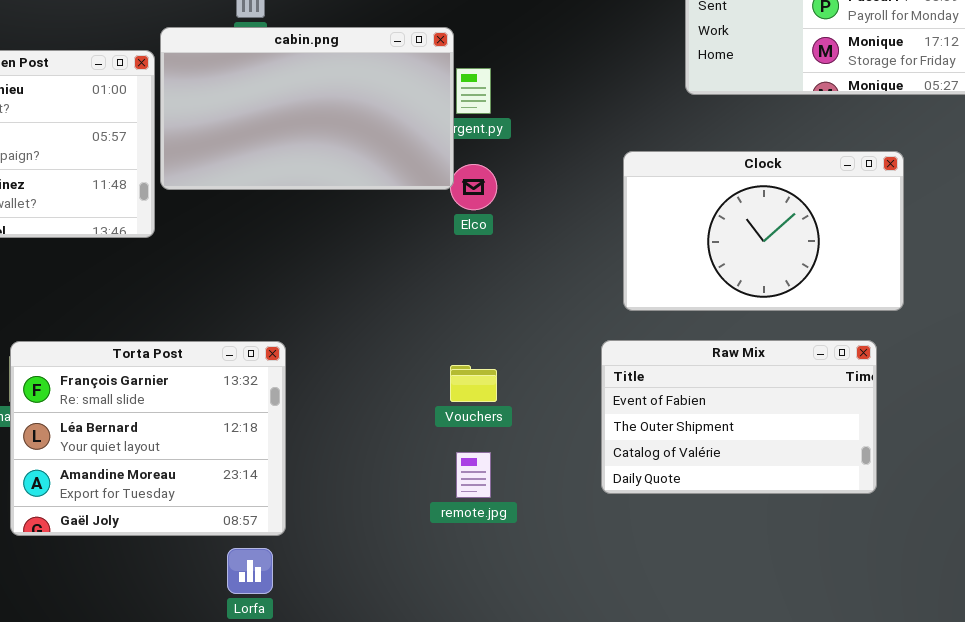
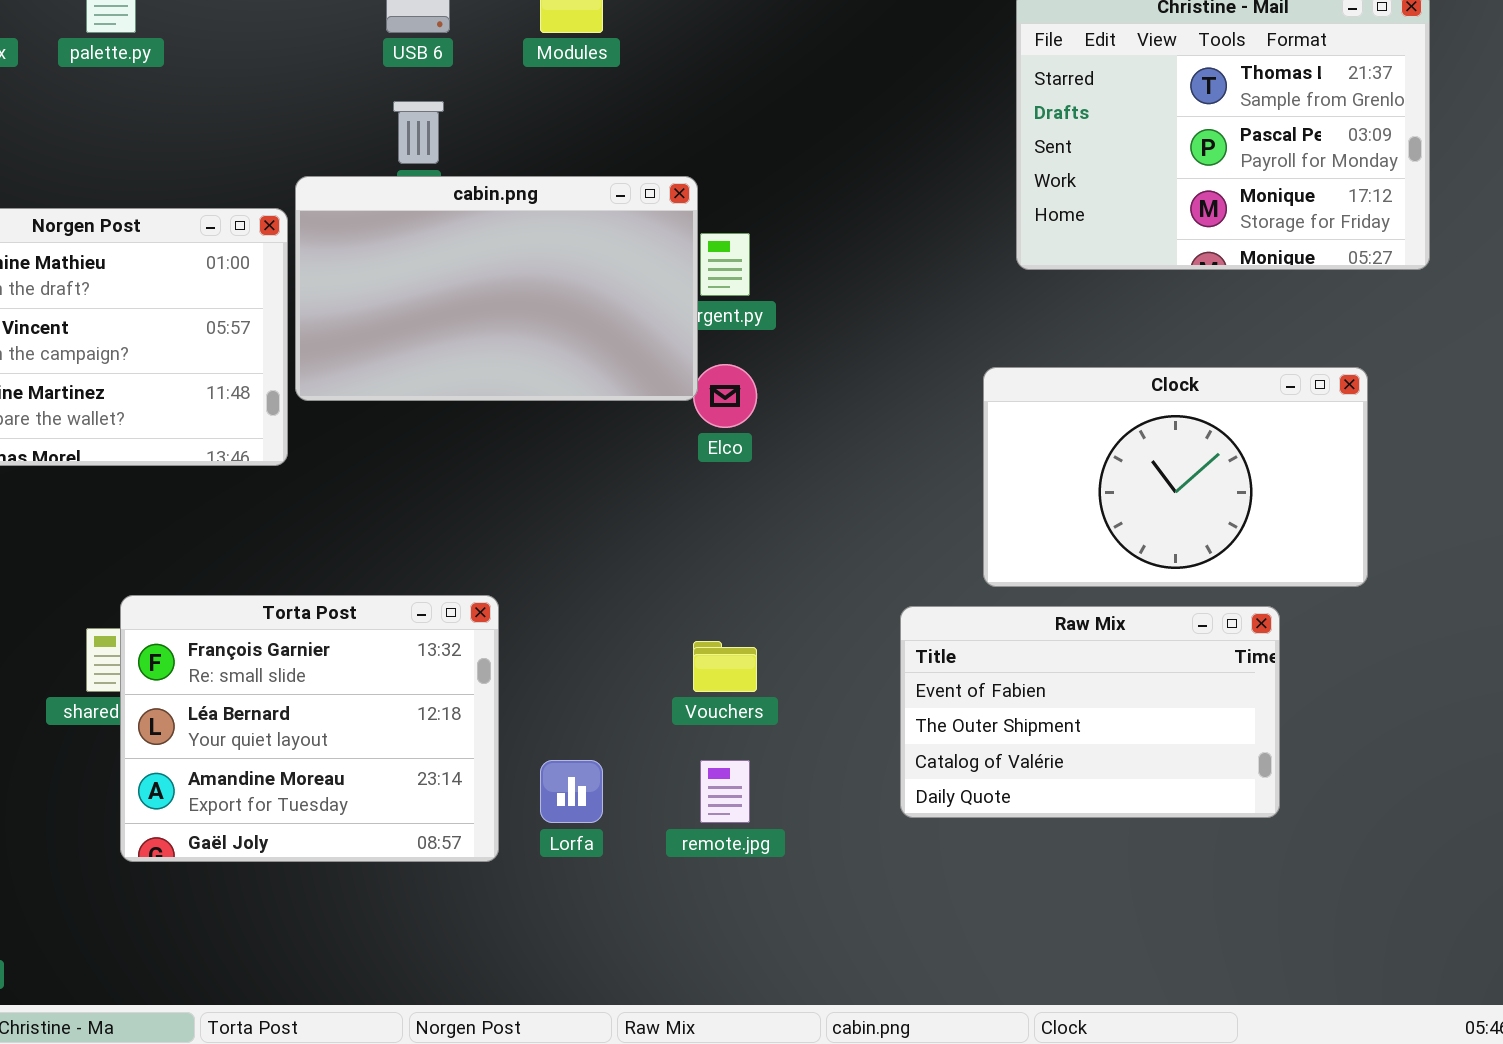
Clock: [623,151,904,311] -> [983,367,1368,587], moved
Torta Post: [10,341,286,536] -> [120,595,499,862], moved
Lorfa: [227,548,273,594] -> [540,760,603,823], moved

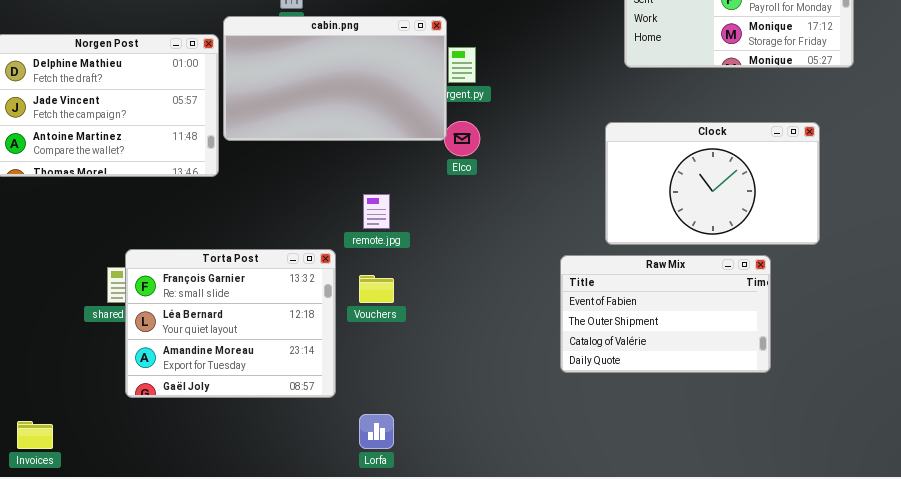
Vouchers: [693,641,757,692] -> [359,275,394,303], moved
Lorfa: [540,760,603,823] -> [359,414,394,449], moved
remote.jpg: [700,760,750,823] -> [363,194,390,229], moved

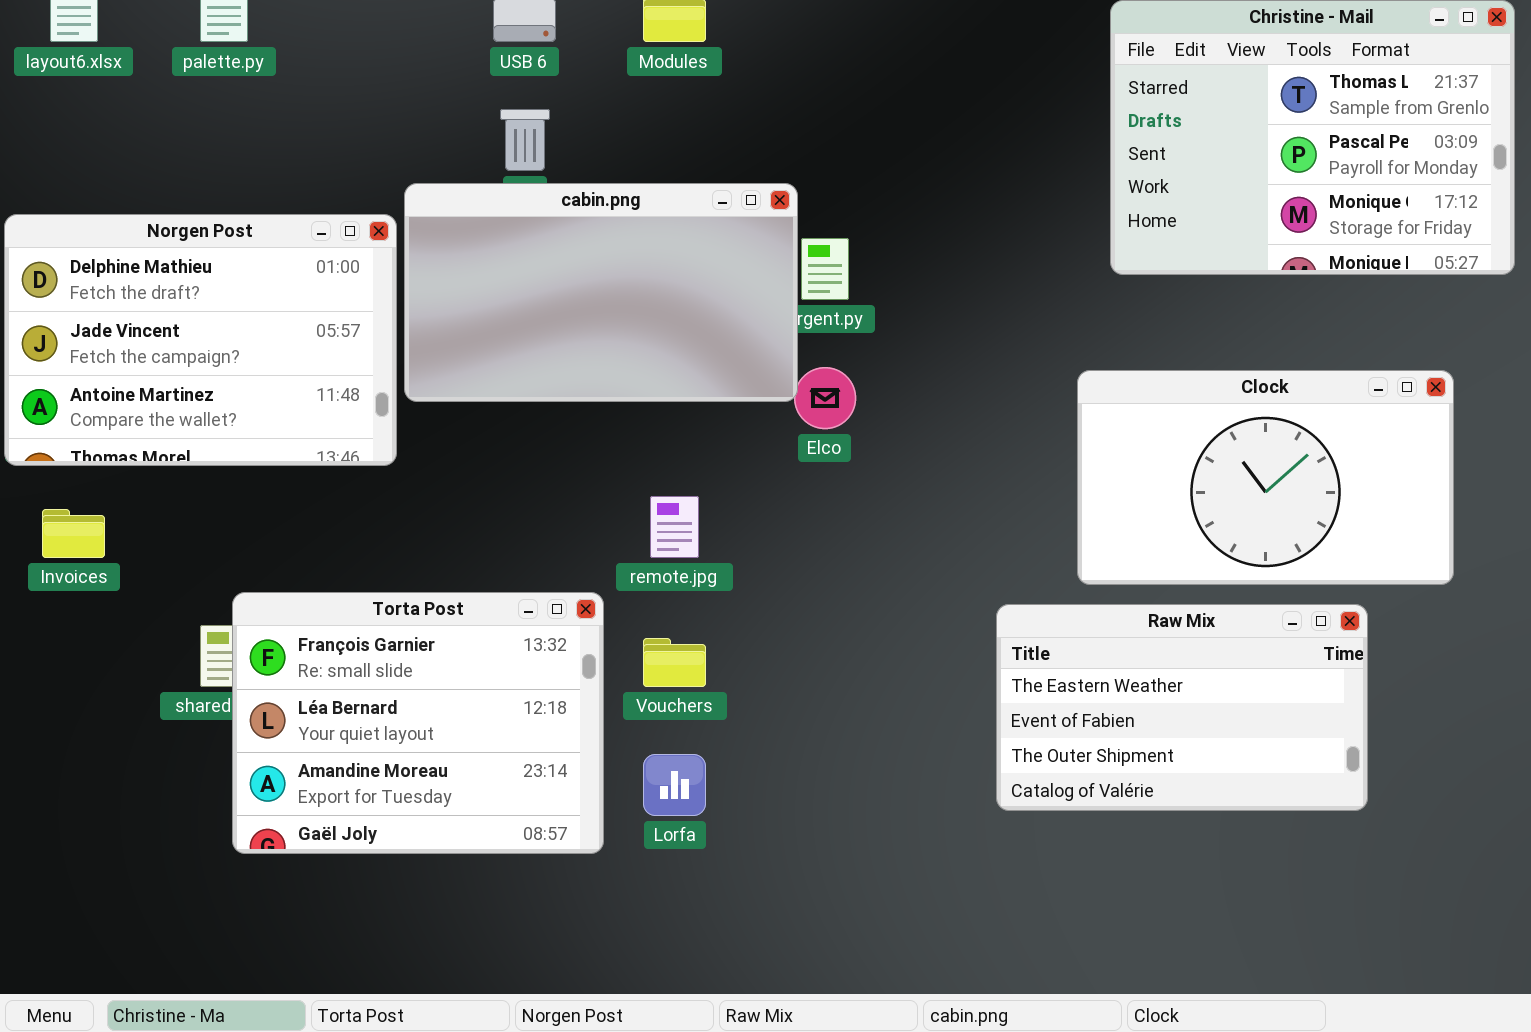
Raw Mix: [560,255,771,373] -> [996,604,1368,811], scrolled up 1 row
Lorfa: [359,414,394,449] -> [643,754,706,816], moved
Invoices: [17,421,53,449] -> [42,509,105,558], moved

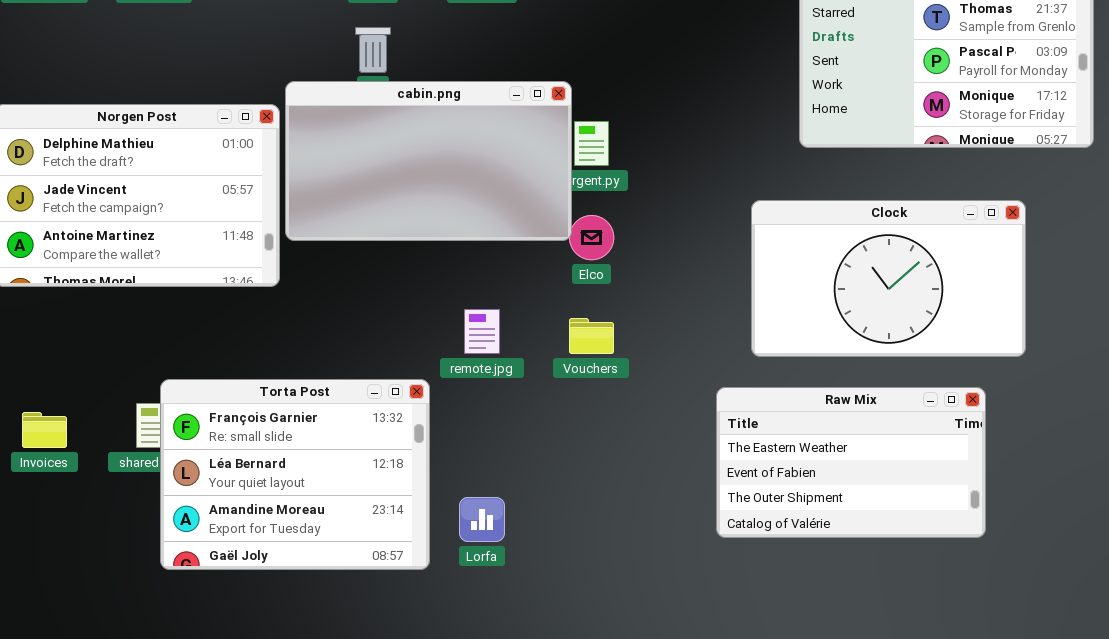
Clock: [1077,370,1454,585] -> [751,200,1026,357], moved
Invoices: [42,509,105,558] -> [22,412,67,448], moved
Vouchers: [643,638,706,687] -> [569,318,614,354], moved

